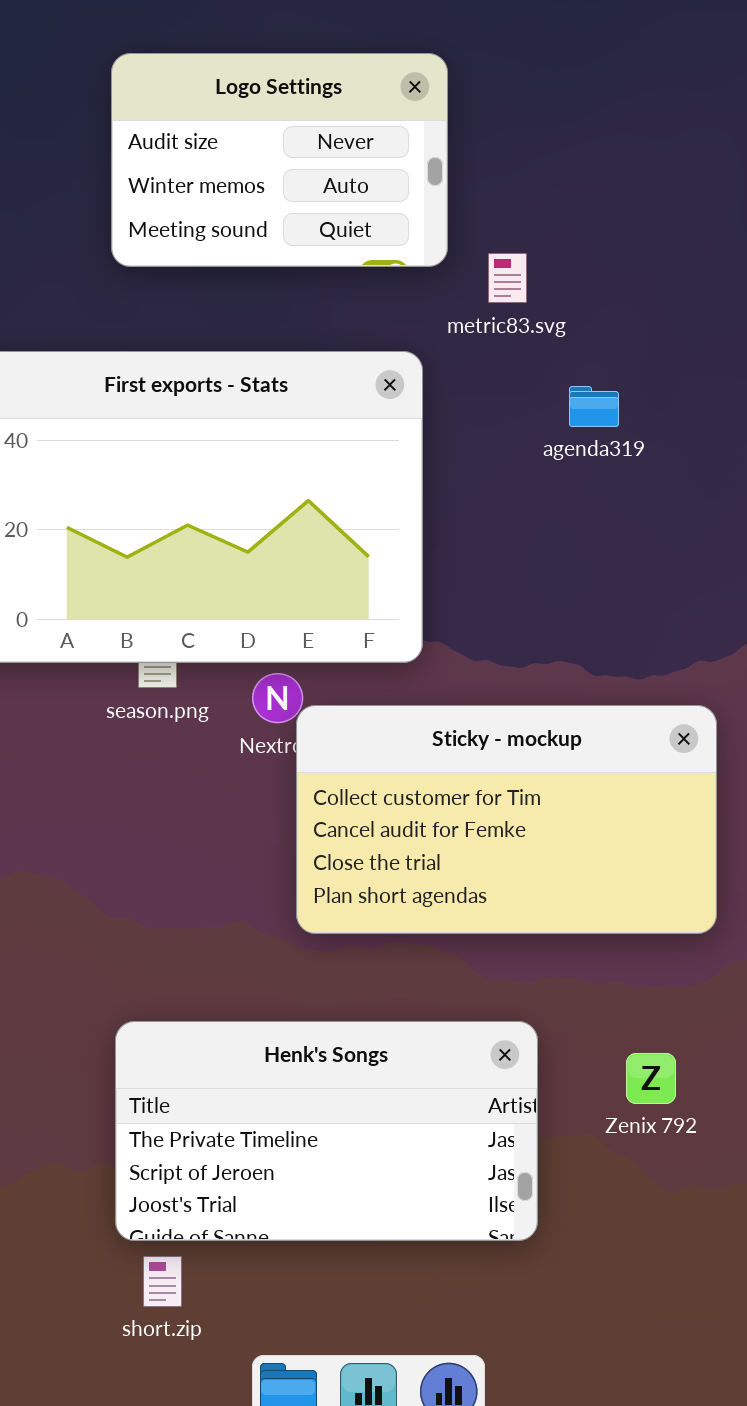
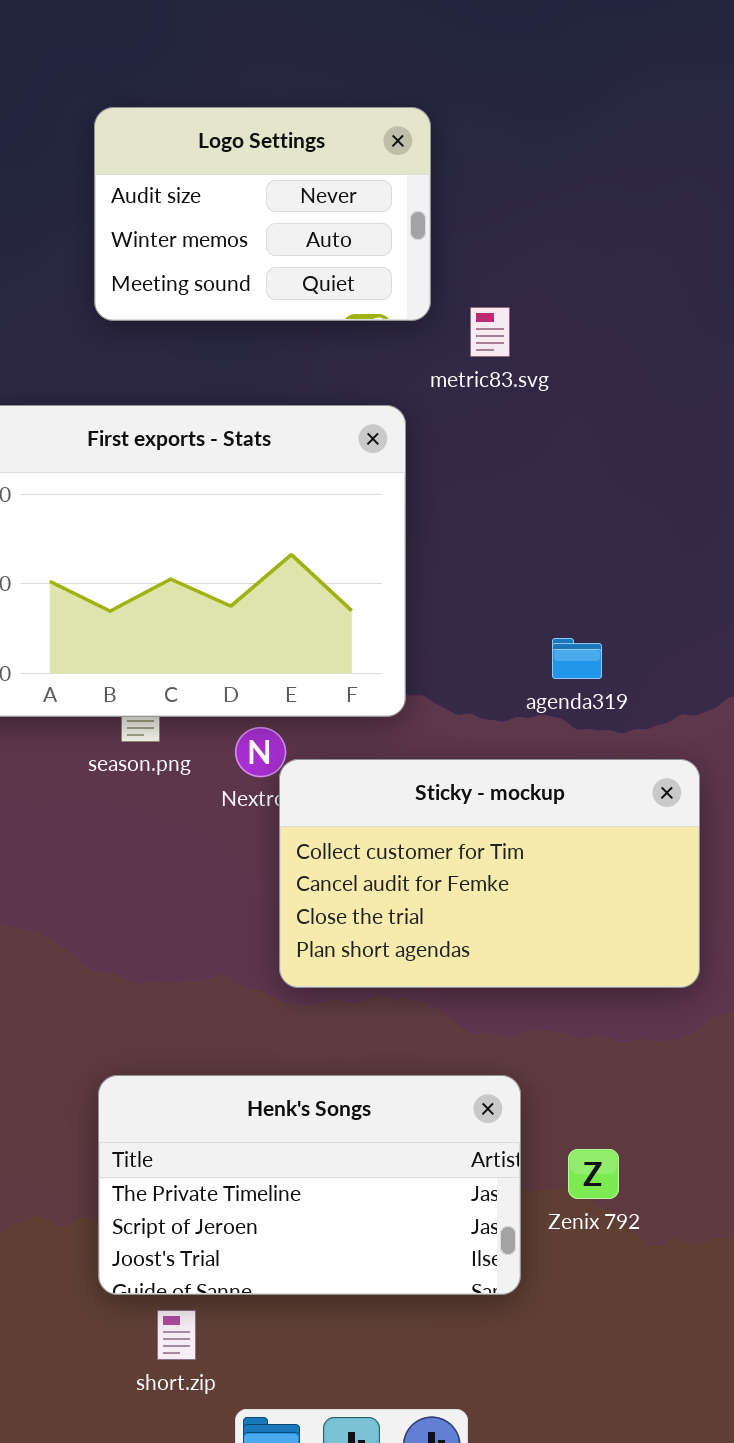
agenda319: [569,386,619,427] -> [552,638,602,679], moved
Zenix 792: [626,1053,676,1104] -> [568,1149,619,1199], moved
short.zip: [143,1256,182,1307] -> [157,1310,196,1360], moved

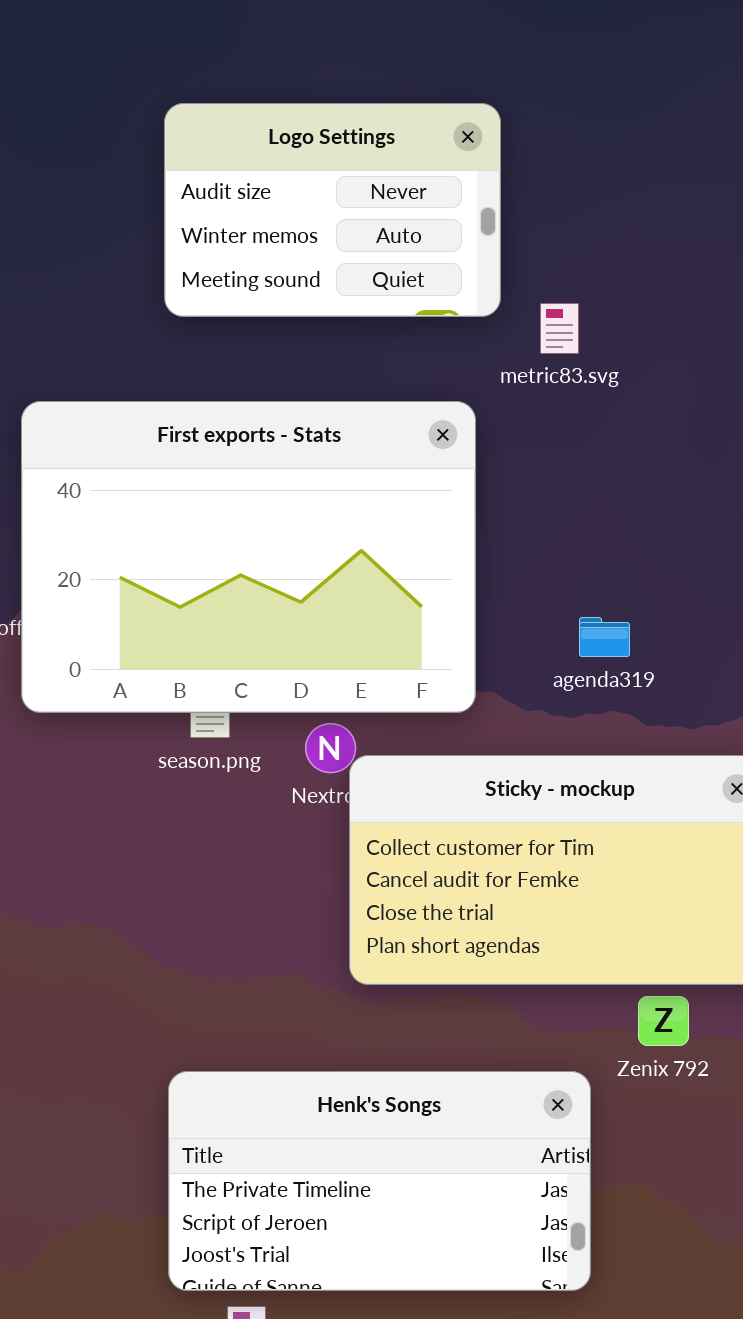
agenda319: [552,638,602,679] -> [579,617,630,657], moved
Zenix 792: [568,1149,619,1199] -> [638,996,689,1046], moved

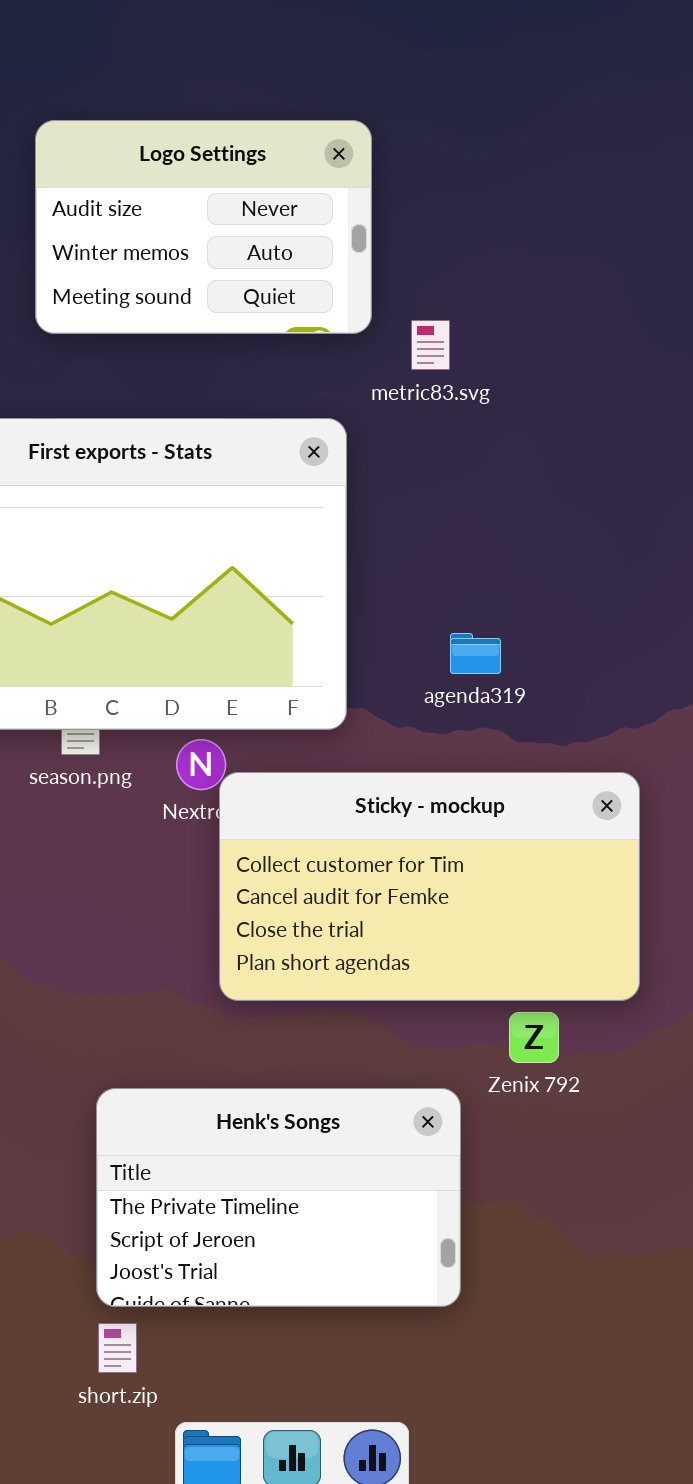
Henk's Songs: [168,1071,591,1291] -> [96,1088,461,1307], resized

